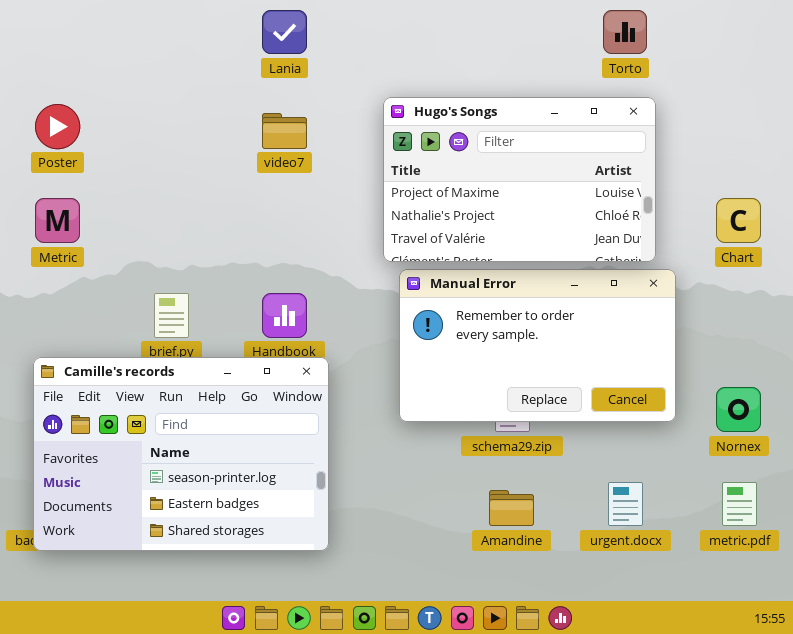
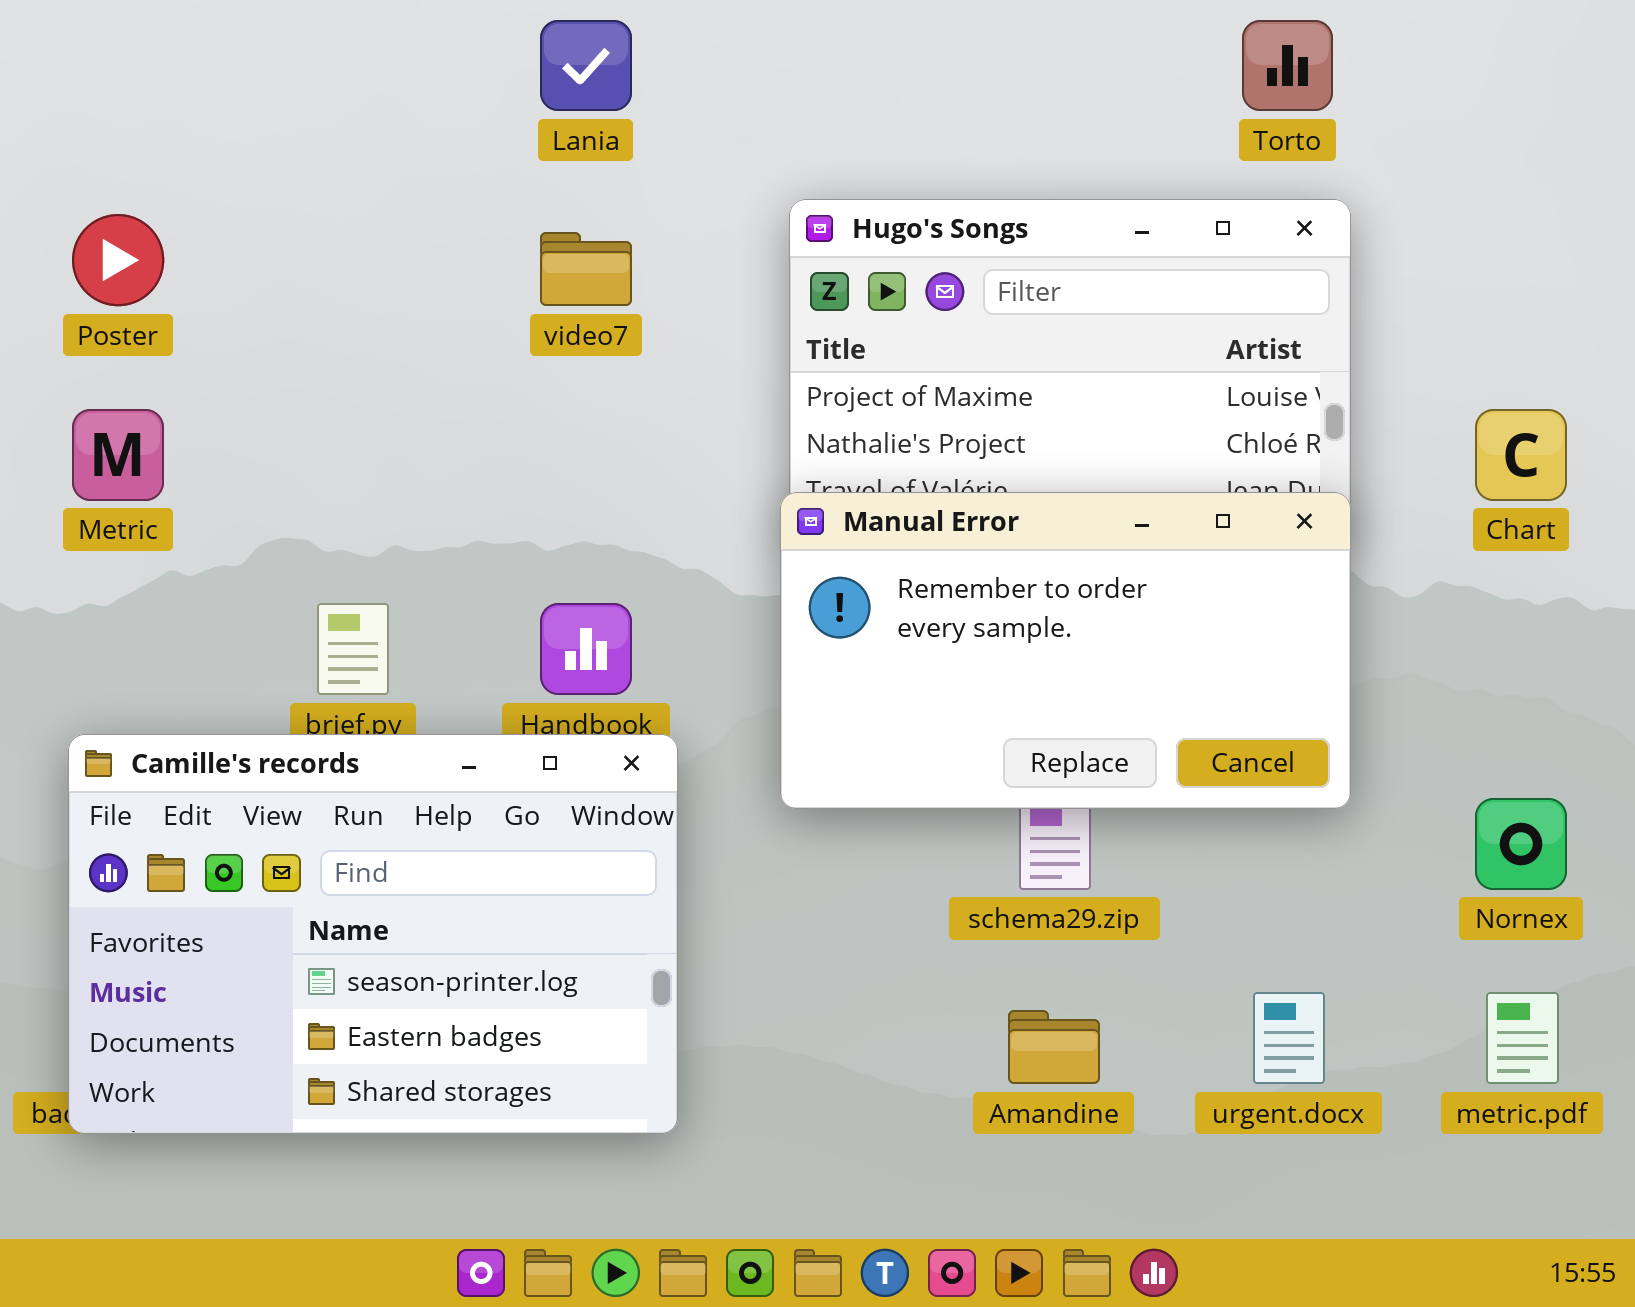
Manual Error: [399,269,676,422] -> [780,492,1351,809], moved

